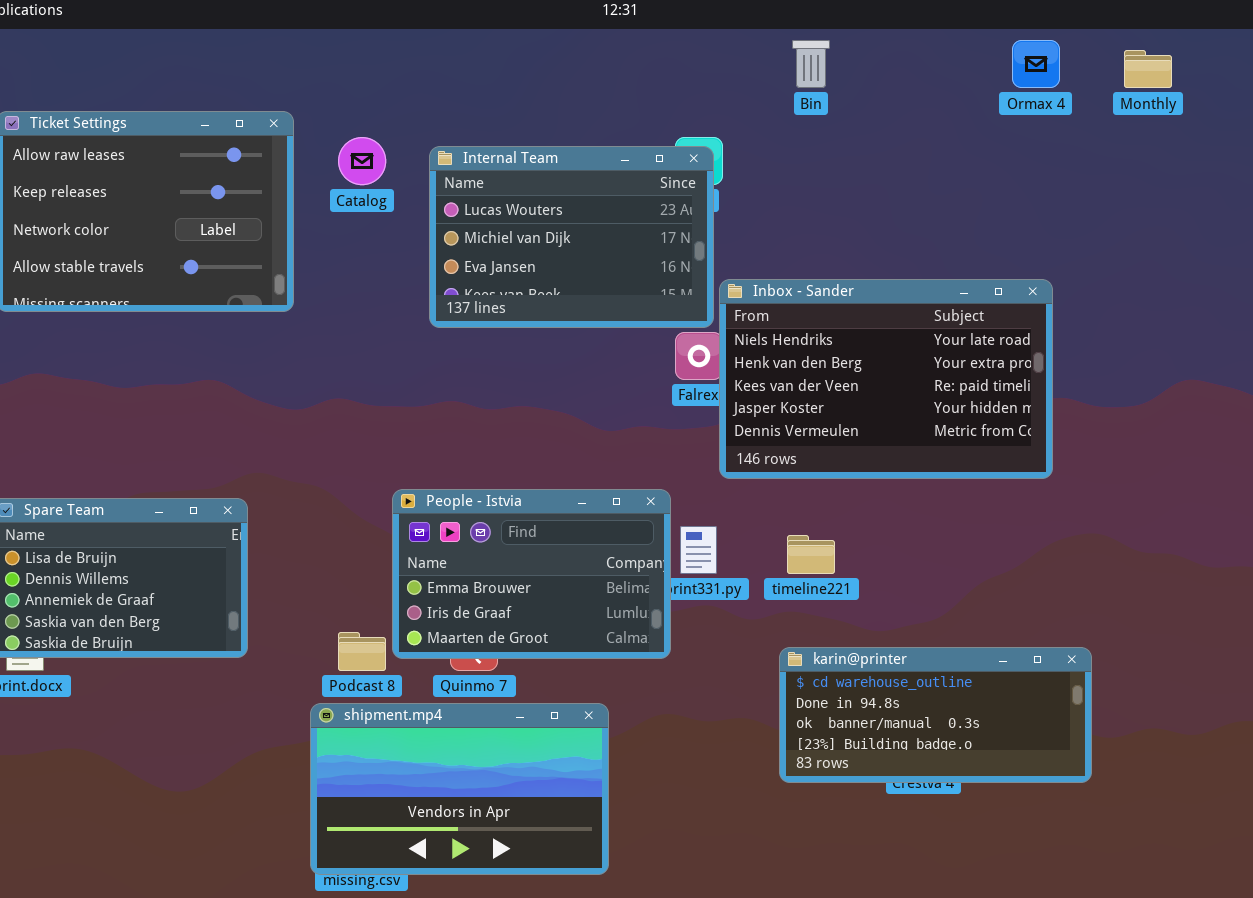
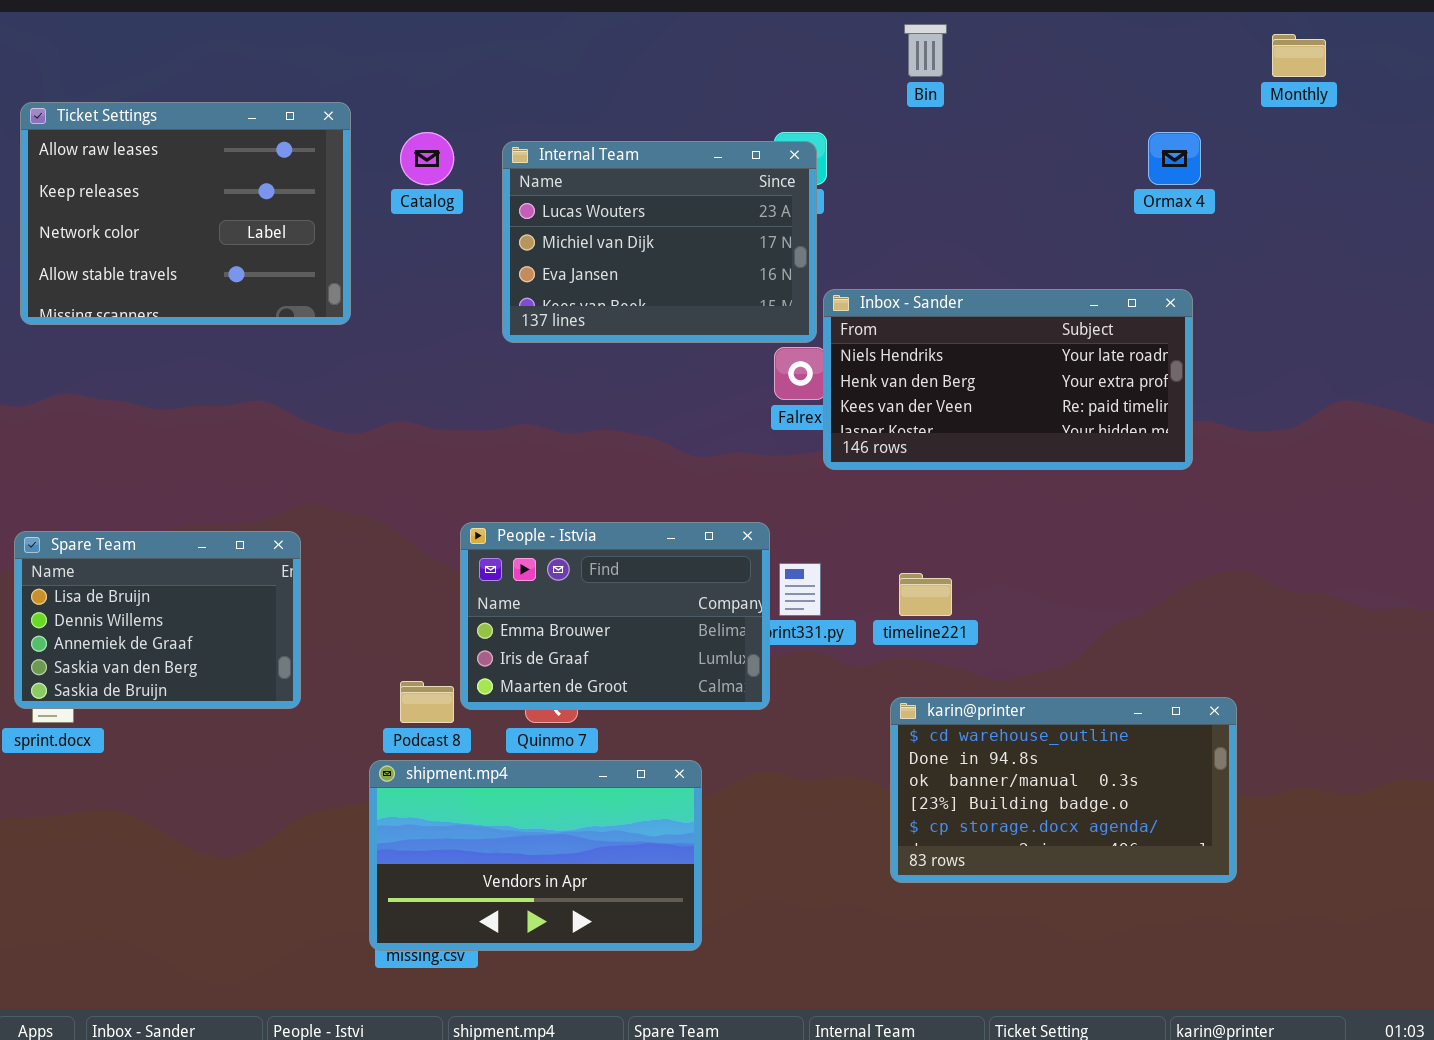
Ormax 4: [1012,40,1060,88] -> [1148,132,1201,185], moved
Inbox - Sander: [719,279,1053,479] -> [823,289,1193,470], resized
karin@printer: [779,647,1092,783] -> [890,697,1237,883], resized

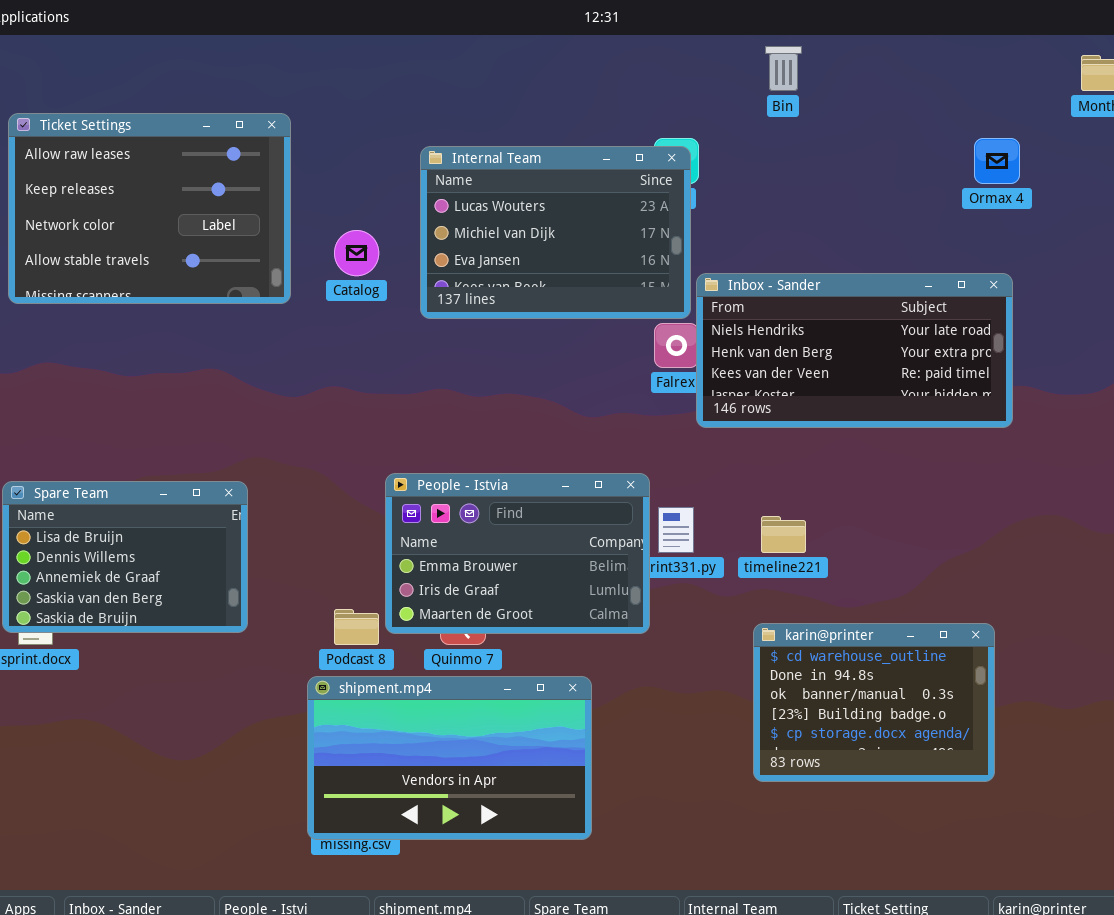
Catalog: [400,132,454,185] -> [334,230,379,276], moved
karin@printer: [890,697,1237,883] -> [753,623,995,782], resized

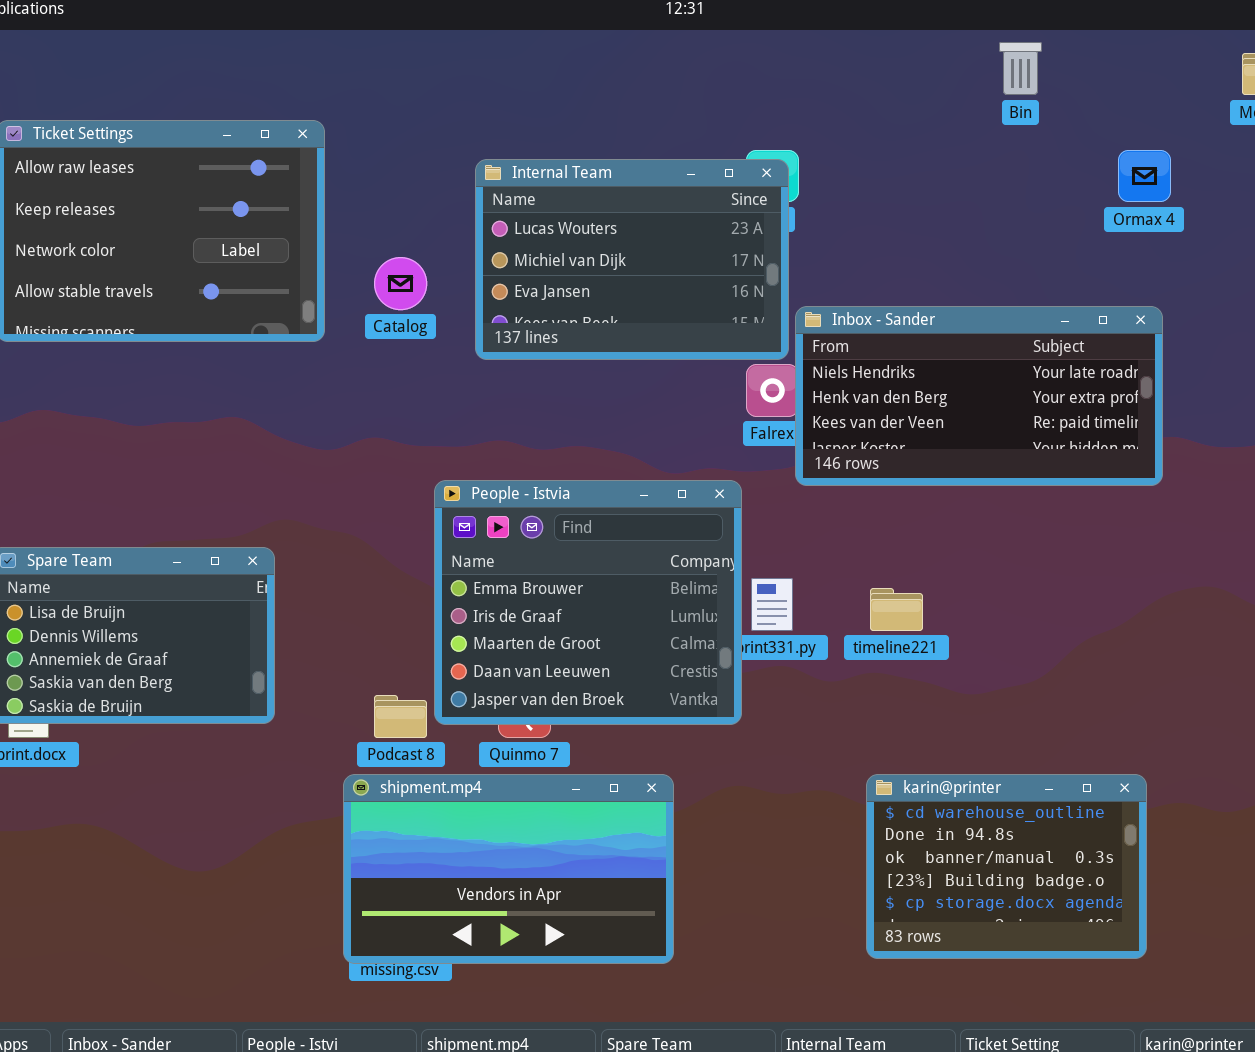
Bin: [765,46,802,91] -> [999,42,1042,95], moved
People - Istvia: [385,473,650,634] -> [434,480,742,725], resized
karin@printer: [753,623,995,782] -> [866,774,1147,959], moved

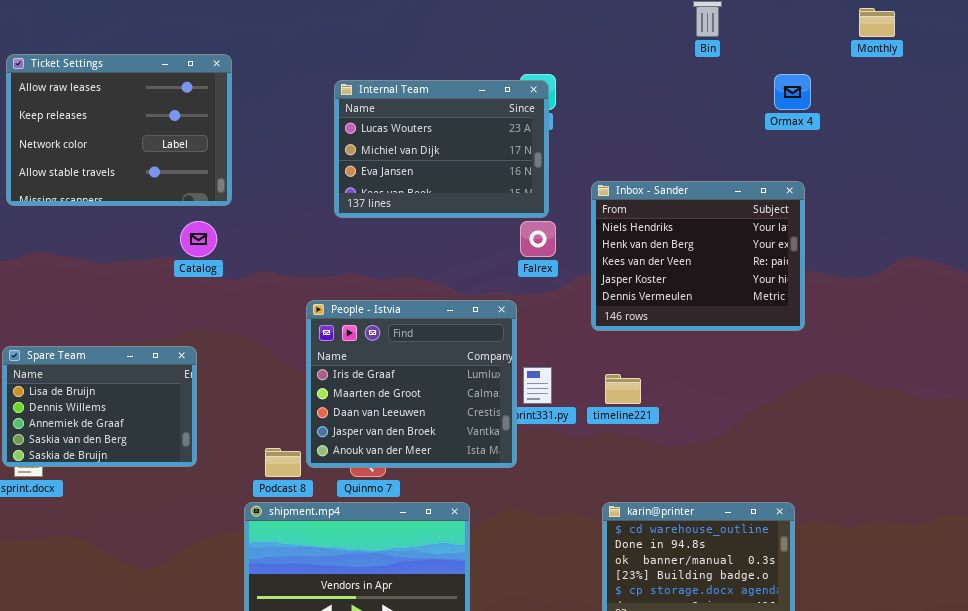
Catalog: [374,257,427,310] -> [180,221,217,257], moved
Inbox - Sander: [795,306,1163,486] -> [591,181,805,331], resized
People - Istvia: [434,480,742,725] -> [306,300,517,468], scrolled down 1 row

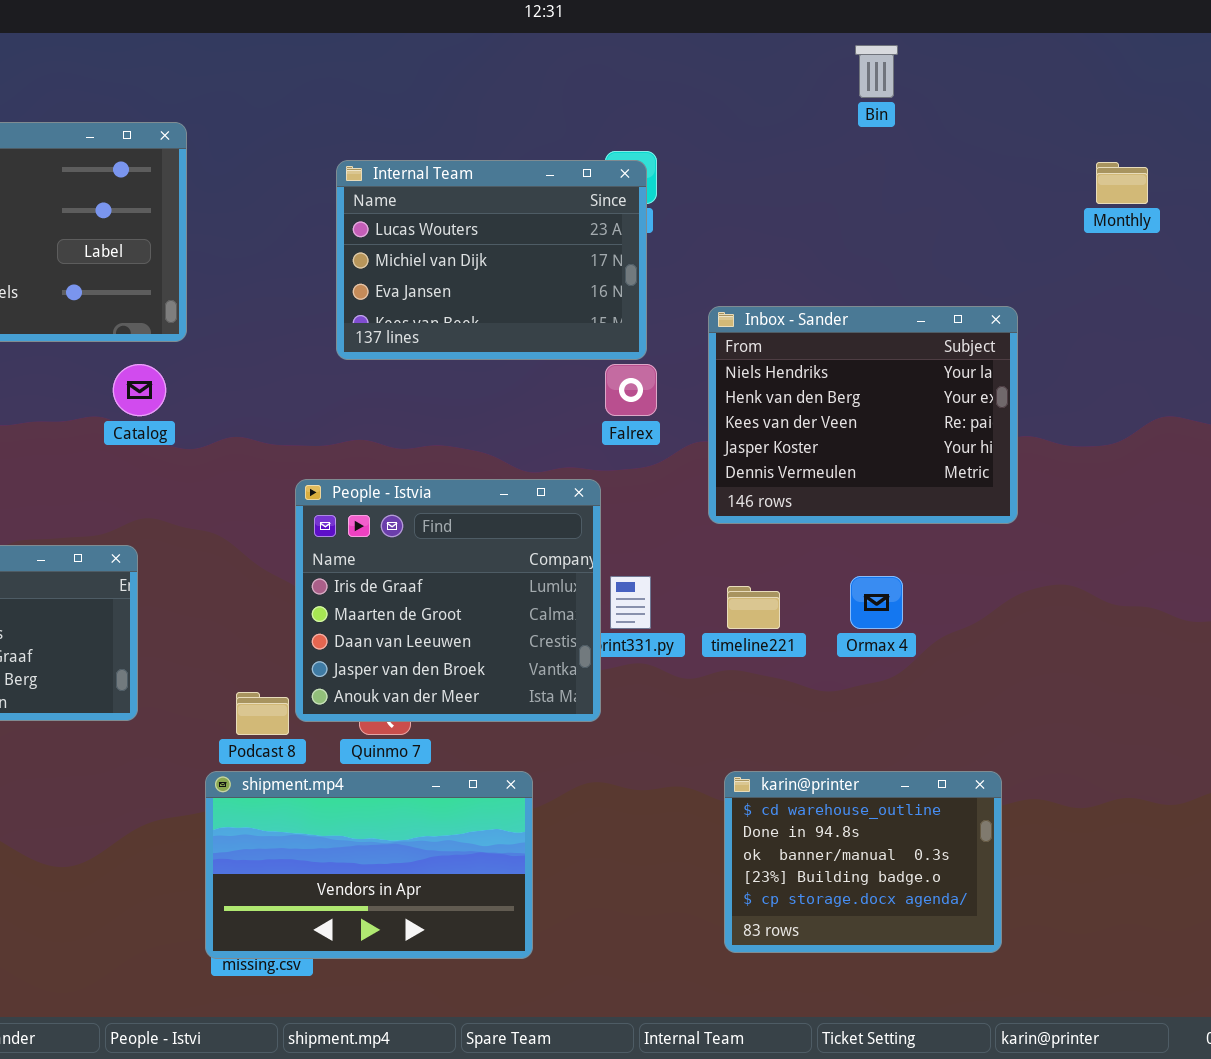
Monthly: [859,8,895,37] -> [1096,162,1148,204], moved
Ormax 4: [774,74,811,110] -> [850,576,903,629], moved

